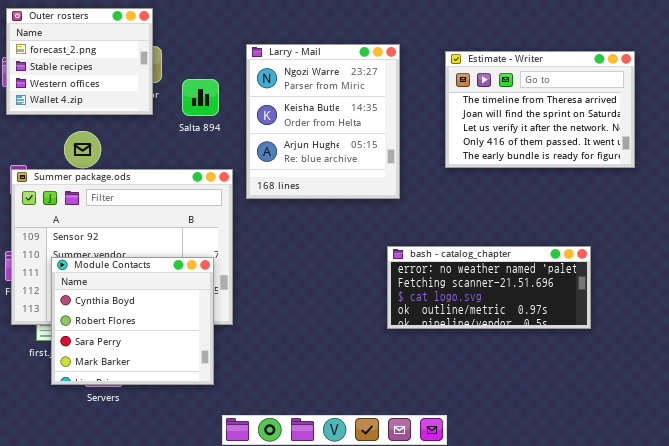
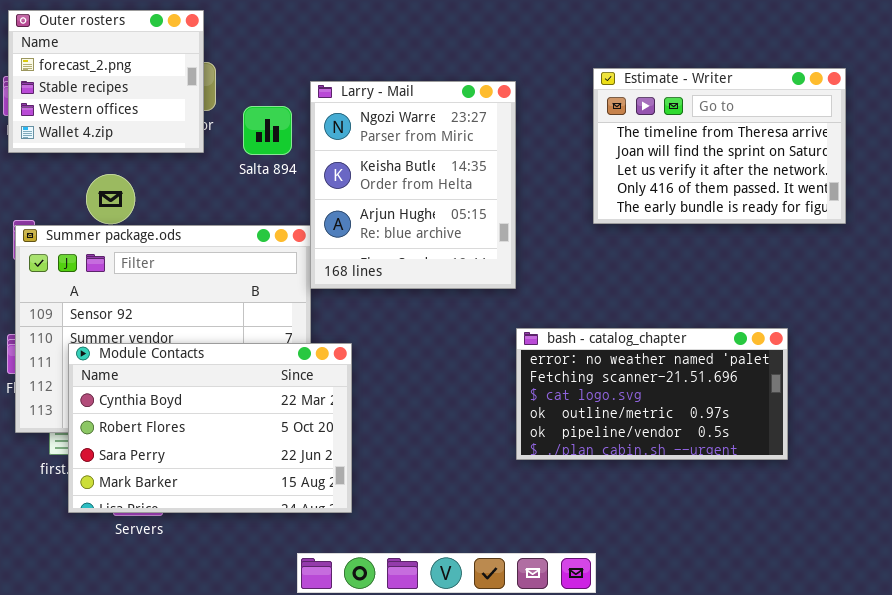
Larry - Mail: [246,44,400,199] -> [310,81,516,289], moved
bash - catalog_chapter: [387,246,591,329] -> [516,328,788,460], resized
Module Contacts: [51,257,214,385] -> [68,343,352,513], resized

